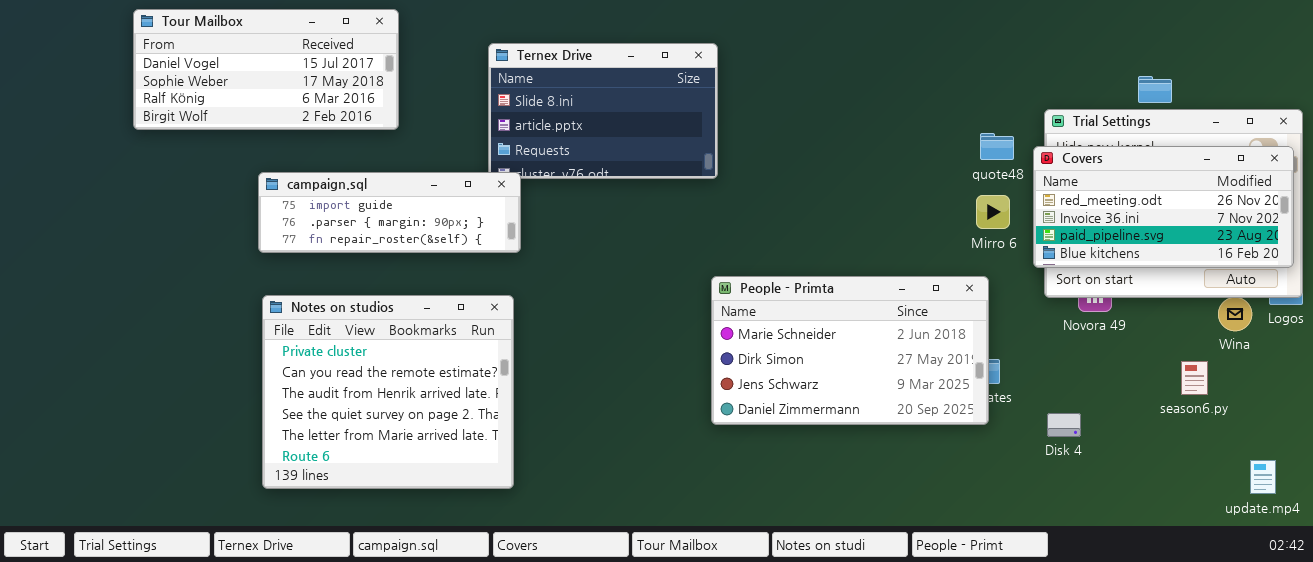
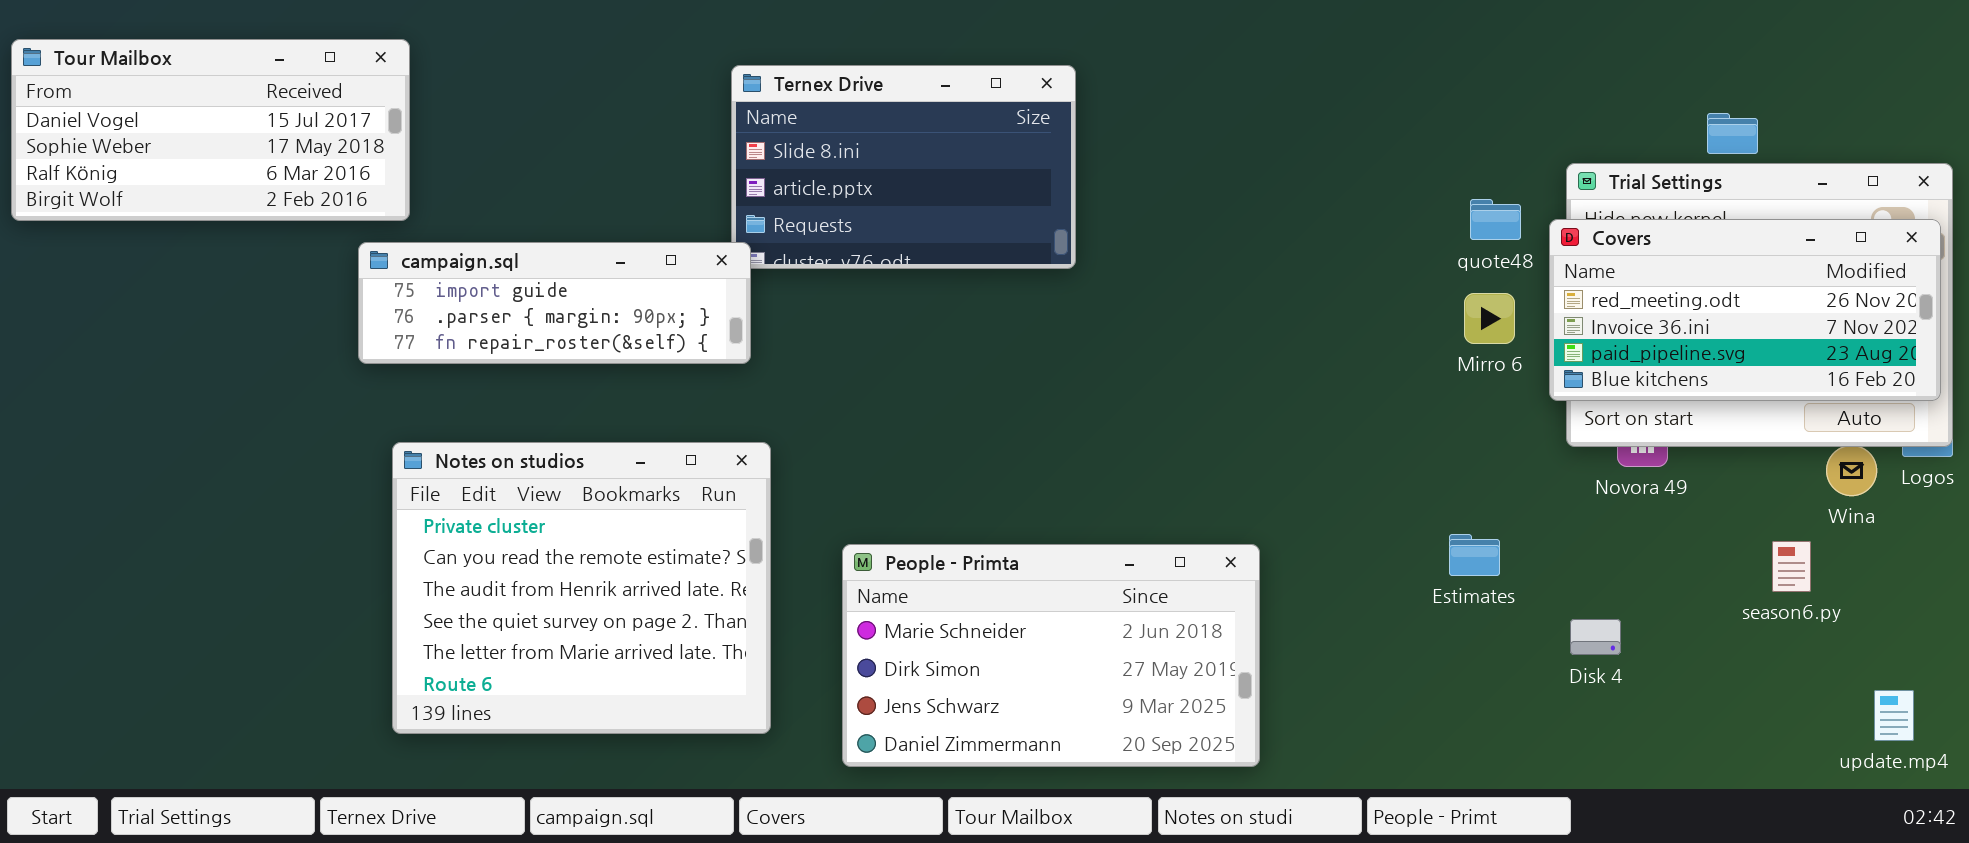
Tour Mailbox: [133,9,399,130] -> [11,39,410,221], moved
campaign.sql: [258,172,521,253] -> [358,242,751,364], moved
People - Primta: [711,276,989,425] -> [842,544,1260,767], moved

